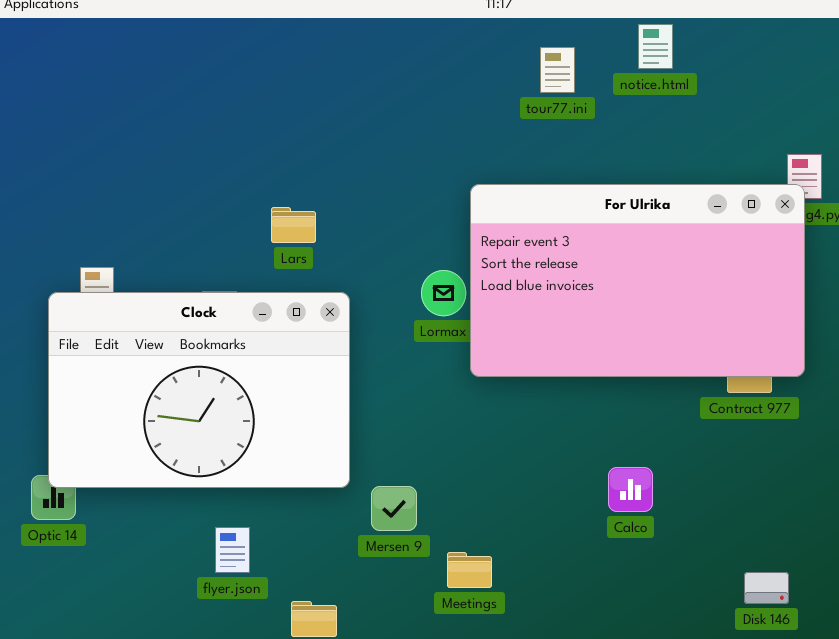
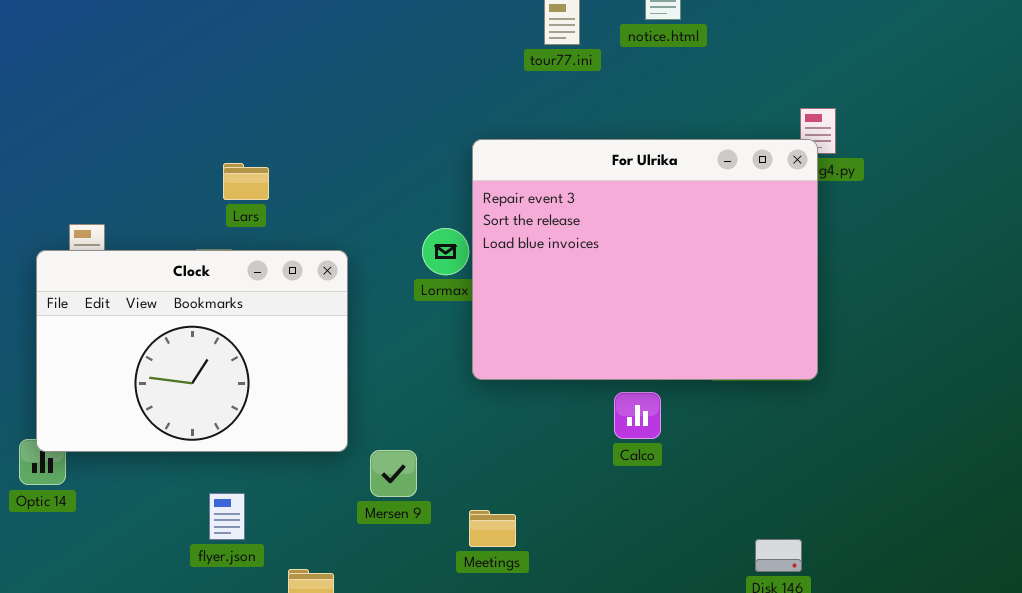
For Ulrika: [470,184,805,377] -> [472,139,818,380], resized
Lars: [271,207,316,243] -> [223,163,269,200], moved
Calco: [608,467,653,512] -> [614,392,661,439], moved
Meetings: [447,552,492,588] -> [469,510,516,547], moved

